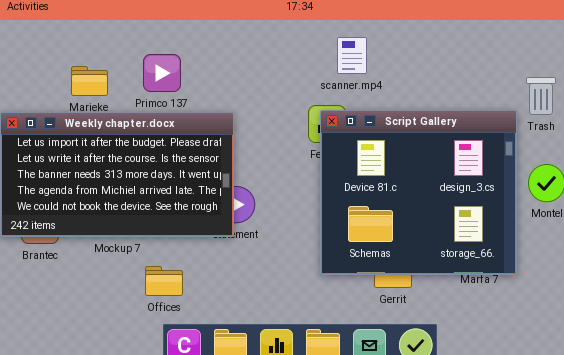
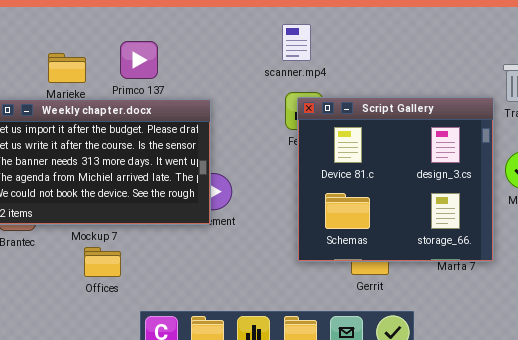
scanner.mp4: [337,37,367,74] -> [282,24,311,61], moved
Offices: [145,266,183,296] -> [84,247,121,277], moved

